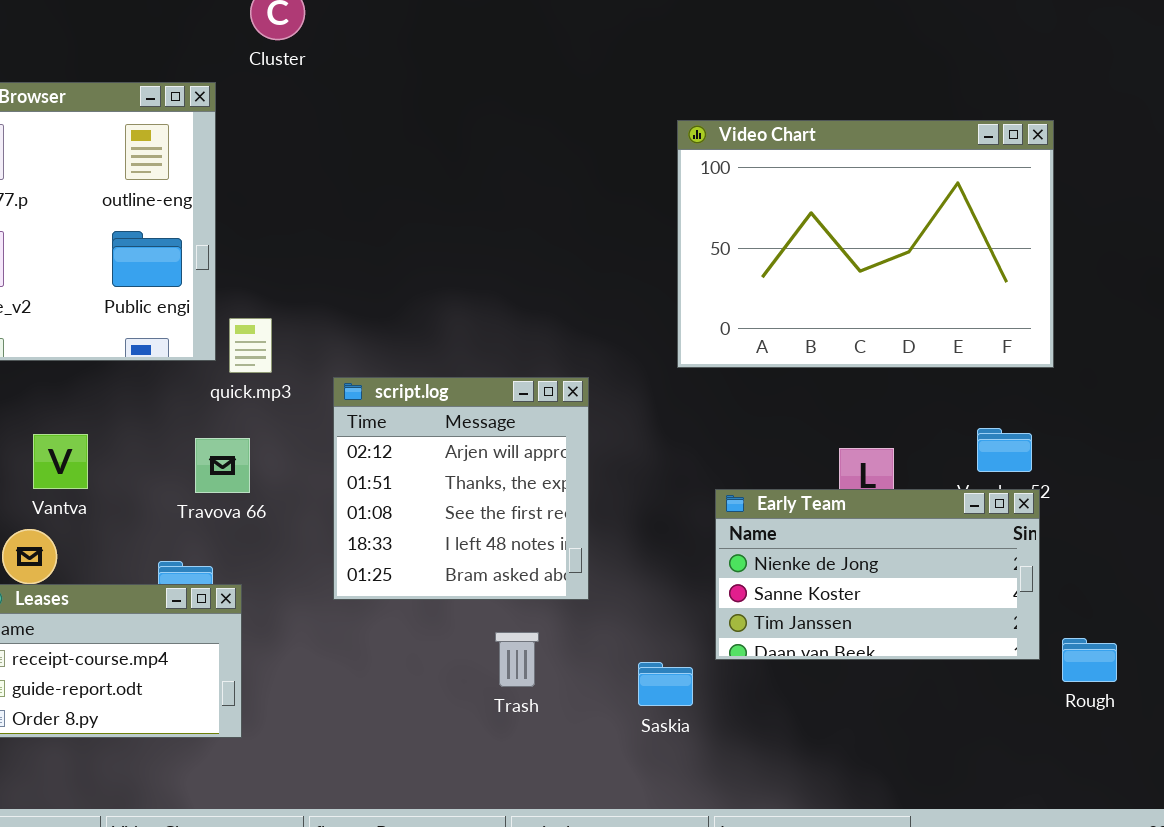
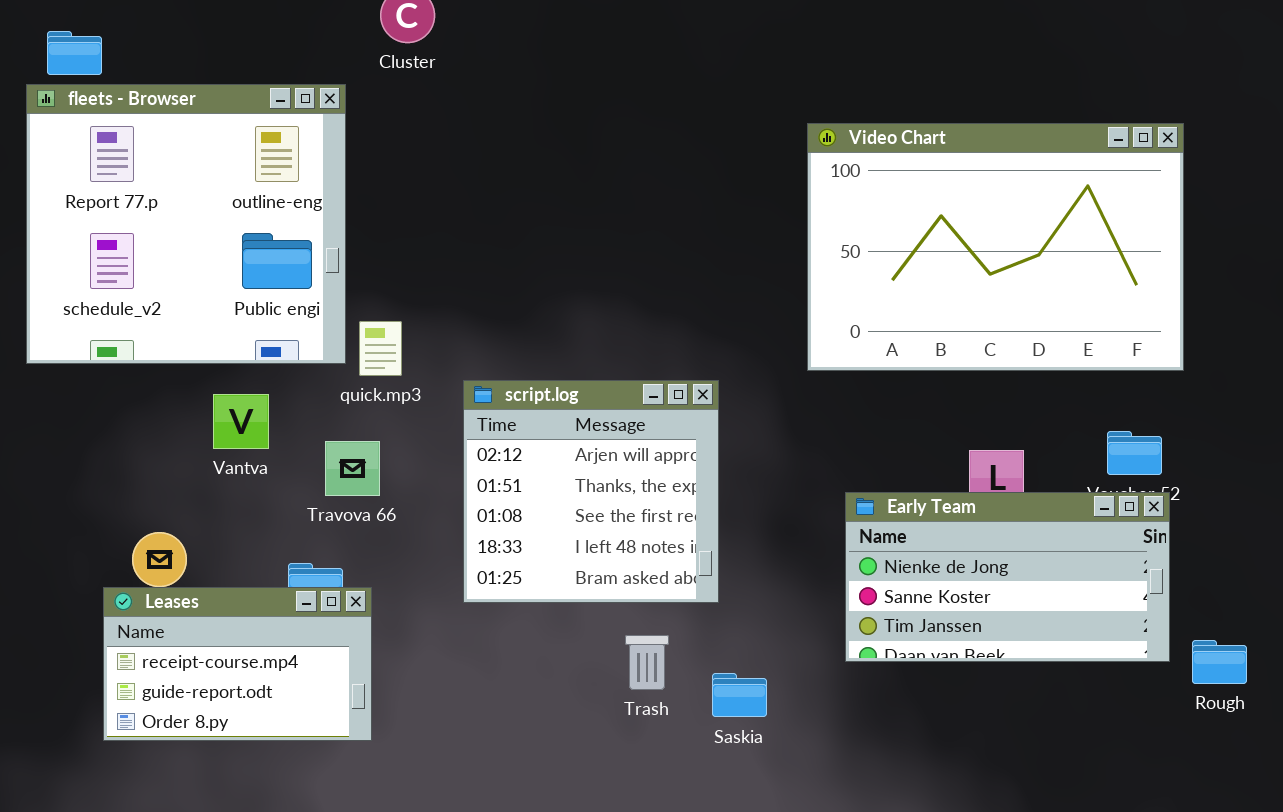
Vantva: [33,434,88,489] -> [213,394,269,449], moved
Saskia: [638,662,693,706] -> [712,673,767,717], moved

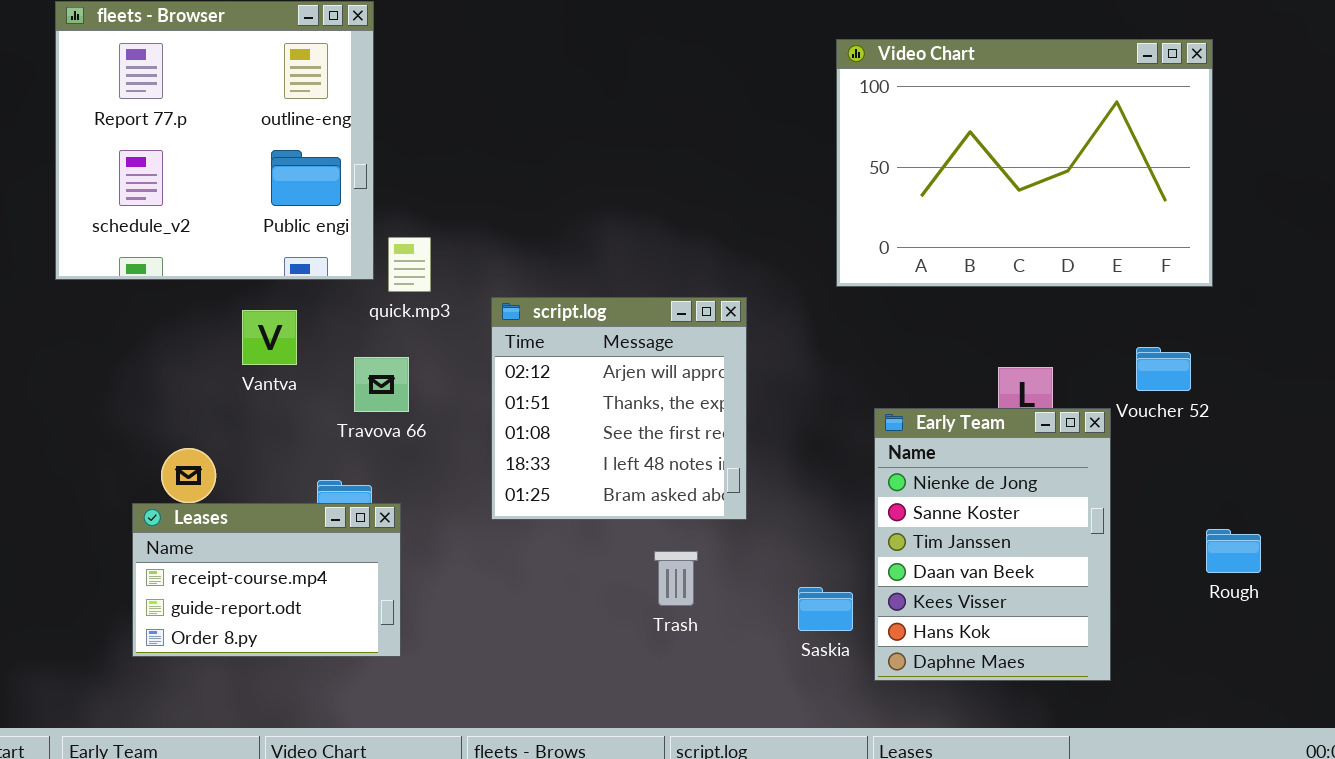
Early Team: [845,492,1170,662] -> [874,408,1111,681], resized
Rough: [1192,640,1247,684] -> [1206,529,1261,573], moved
Saskia: [712,673,767,717] -> [798,587,853,631], moved

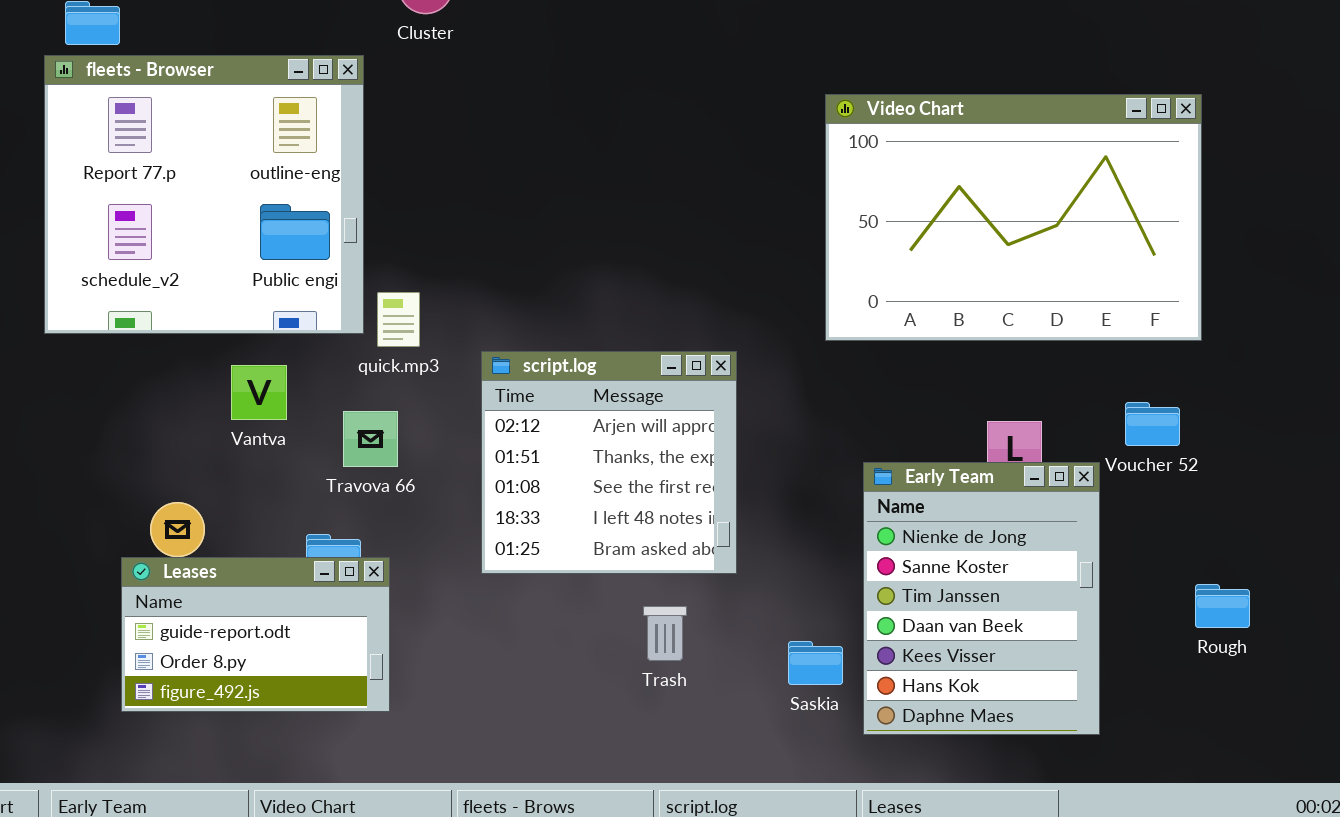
Leases: [132,503,401,657] -> [121,557,390,712], scrolled down 1 row

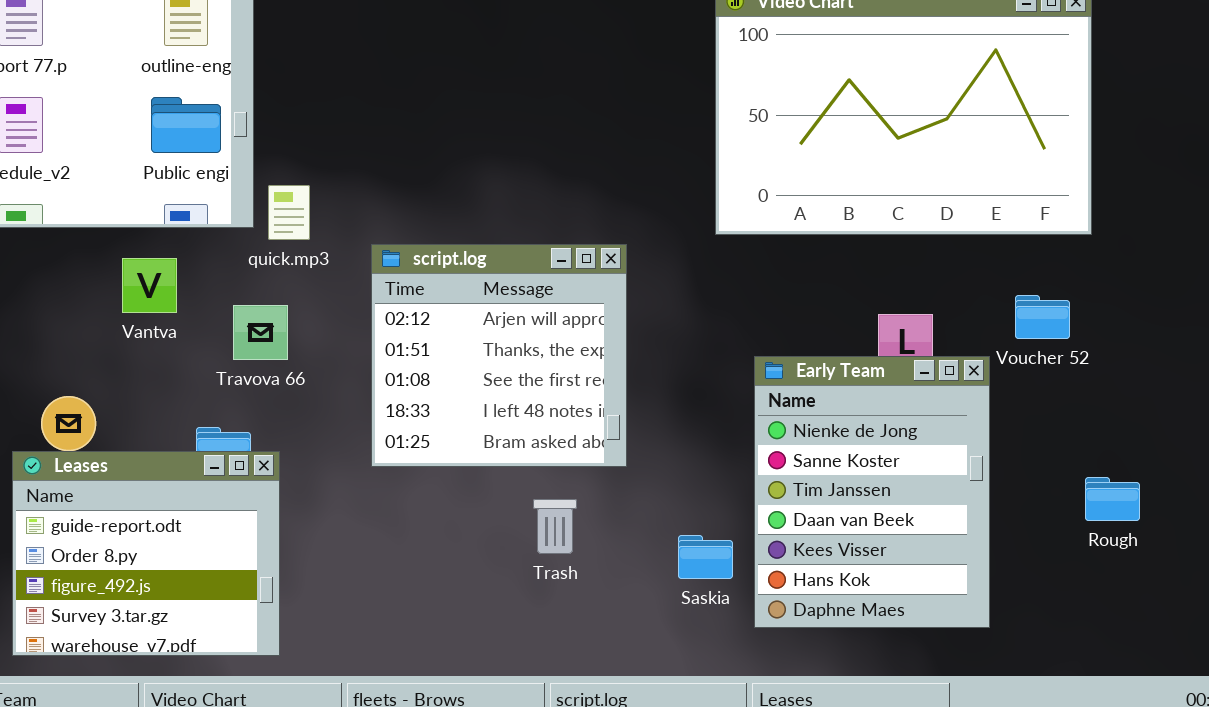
Leases: [121,557,390,712] -> [12,451,280,656], resized

